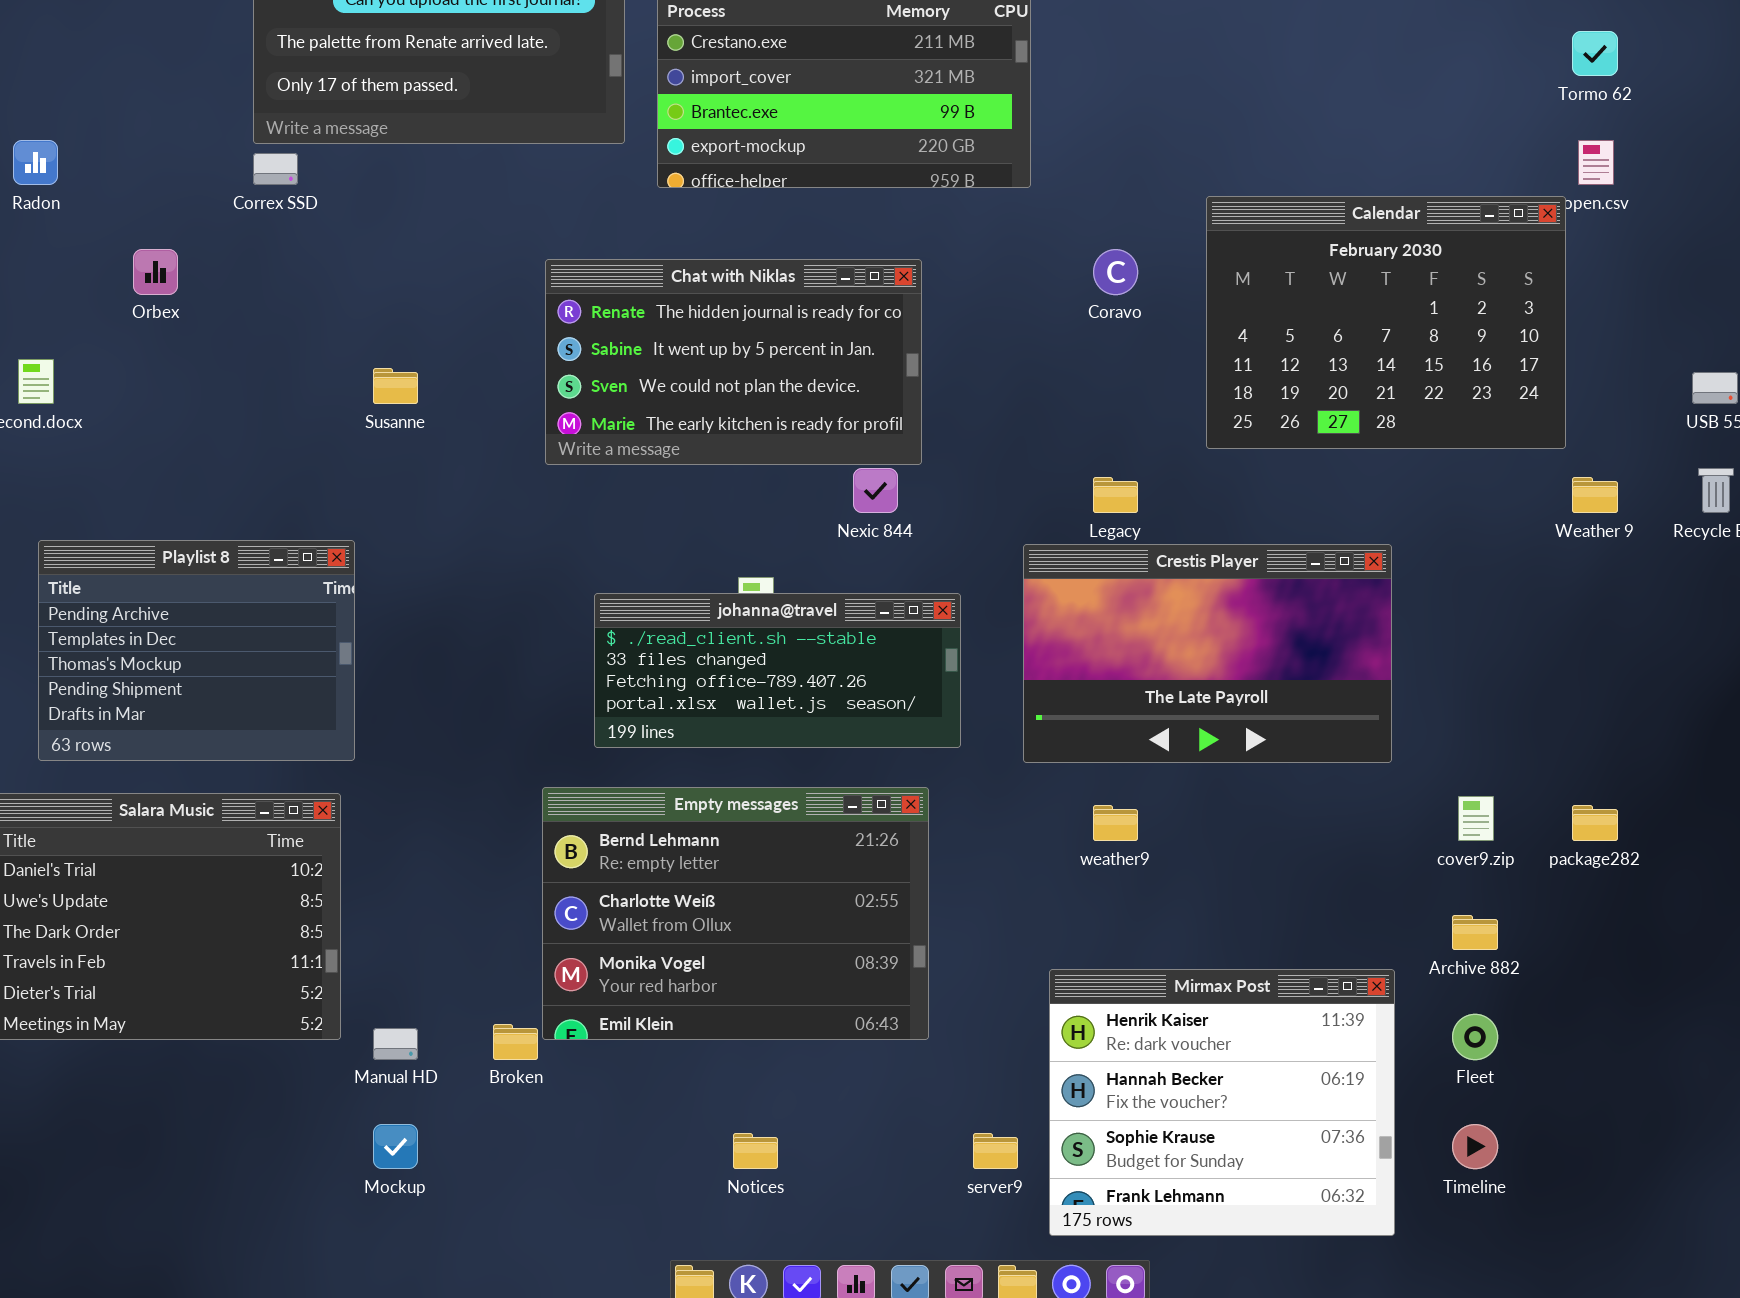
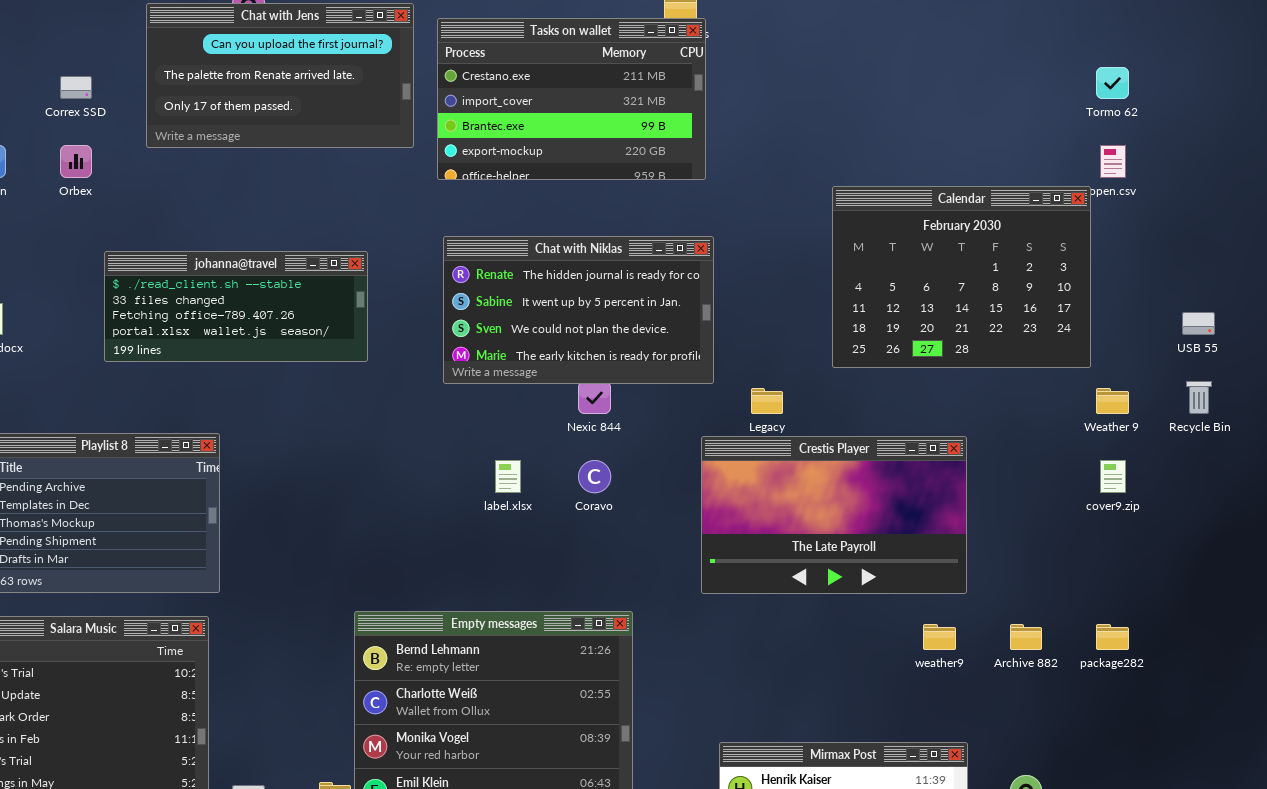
Correx SSD: [253,153,298,185] -> [60,76,92,99], moved
Orbex: [133,249,178,295] -> [60,145,92,178], moved
Coravo: [1093,249,1138,295] -> [578,460,611,493], moved
Chat with Niklas: [545,259,922,465] -> [443,236,714,384], moved
johanna@travel: [594,593,961,748] -> [104,251,368,362], moved
cover9.zip: [1458,796,1494,841] -> [1100,460,1126,493], moved
weather9: [1093,805,1138,841] -> [923,624,956,650], moved
Archive 882: [1452,915,1498,950] -> [1010,624,1042,650], moved

